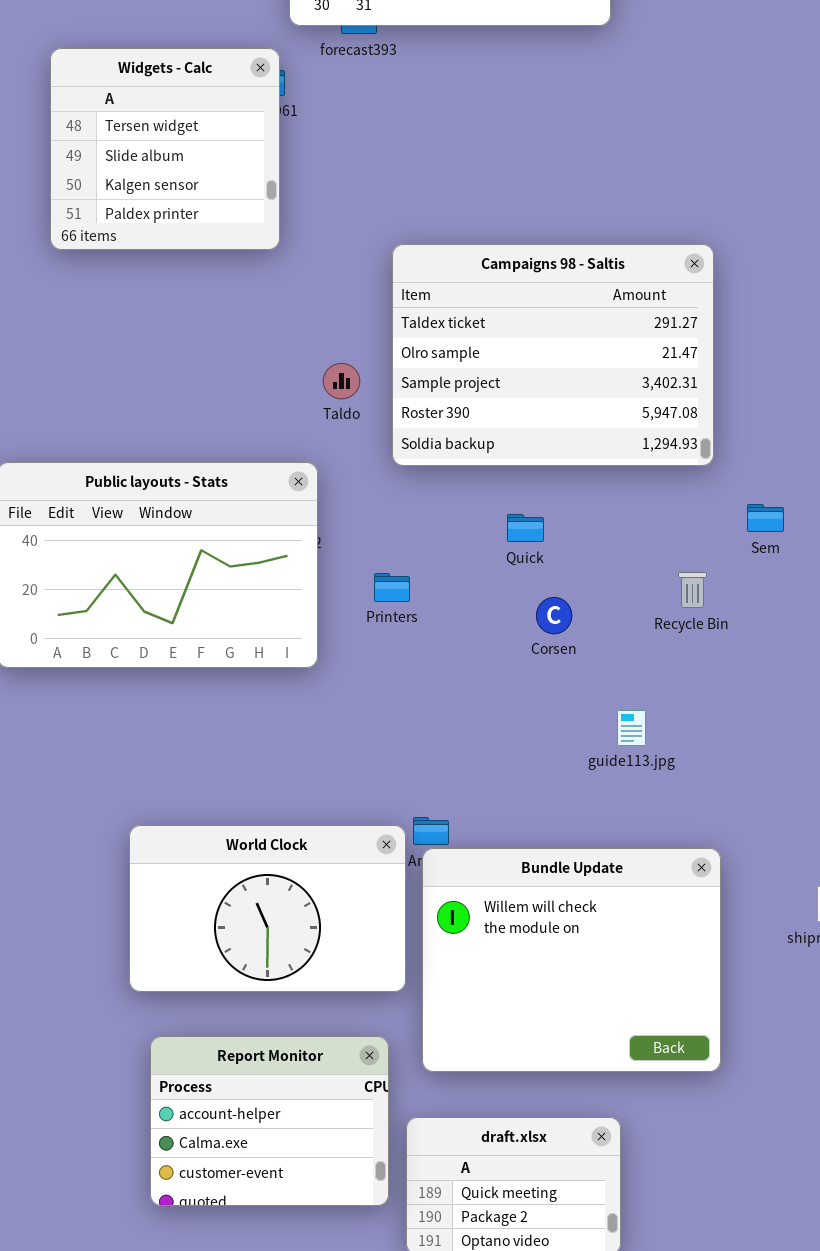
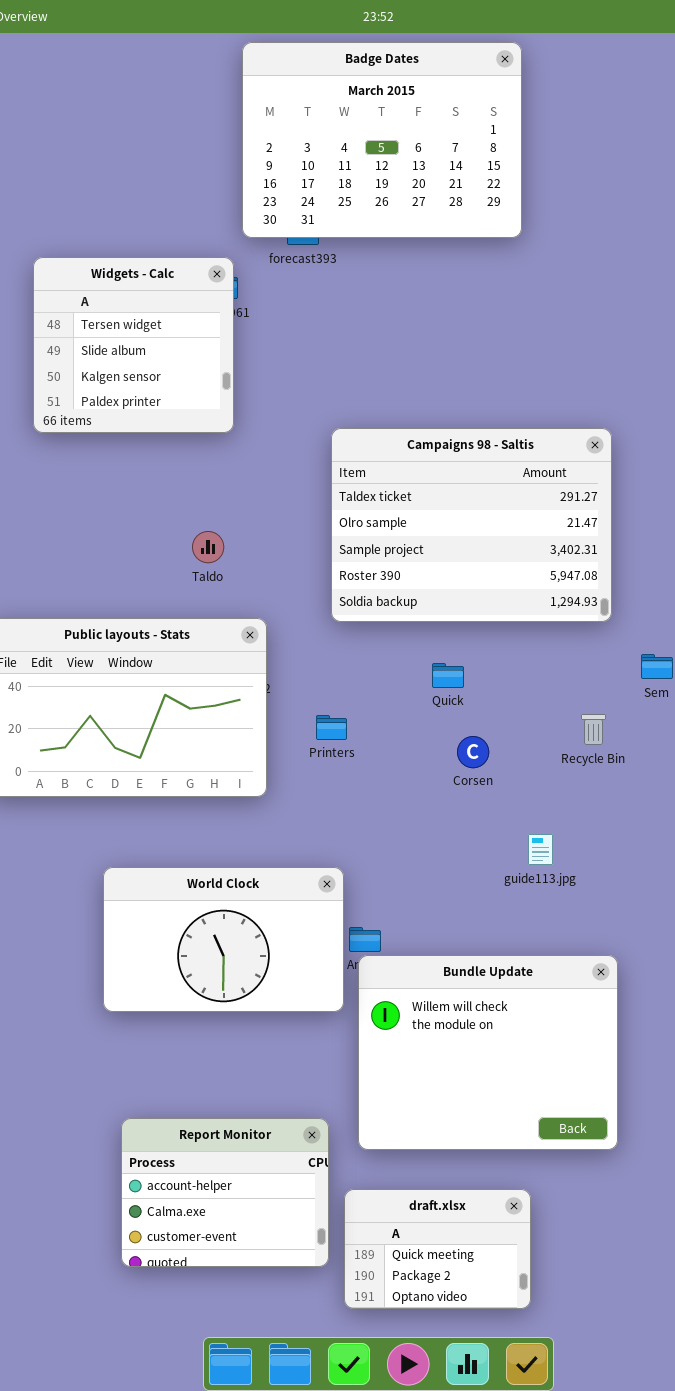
Taldo: [323,363,360,399] -> [192,531,224,563], moved
World Clock: [129,825,406,992] -> [103,867,344,1012], moved

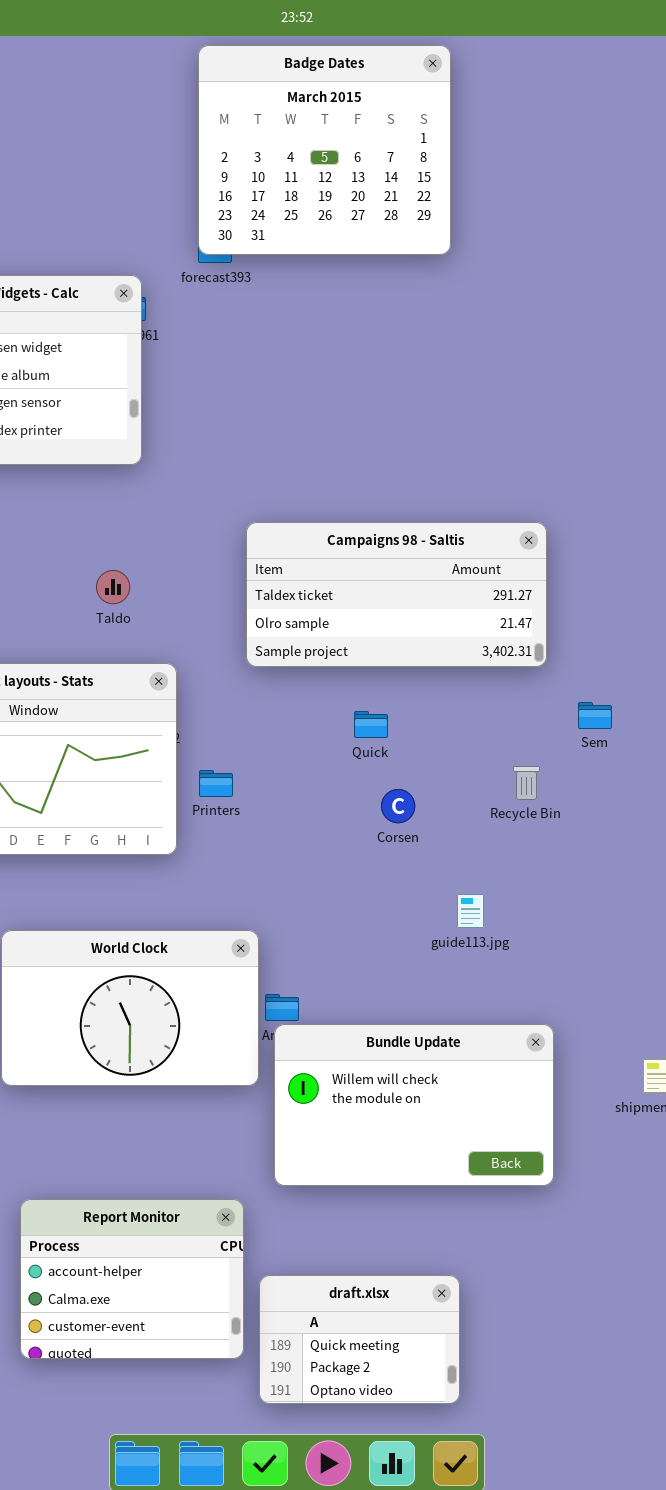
Badge Dates: [242,42,522,238] -> [198,45,451,255], resized
Campaigns 98 - Saltis: [331,428,612,622] -> [246,522,547,667], resized
Printers: [316,715,347,740] -> [199,770,233,797], moved
Bundle Update: [358,955,618,1150] -> [274,1024,554,1186], resized

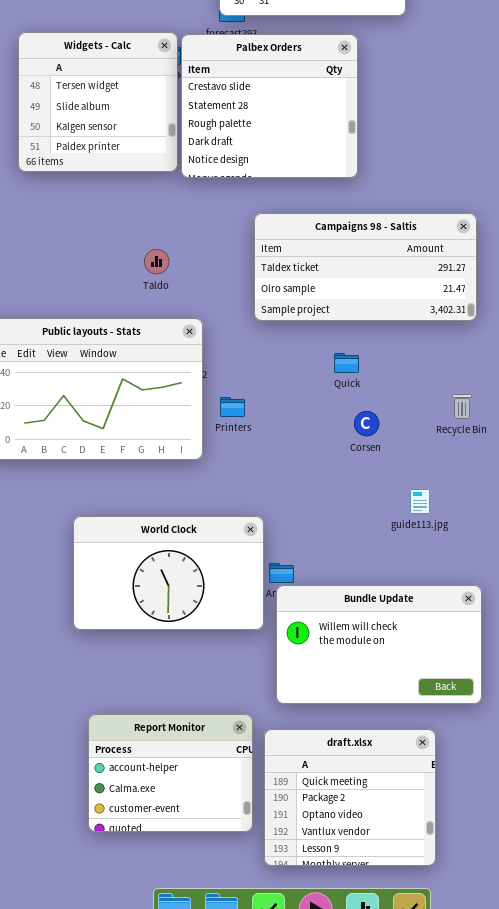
Palbex Orders: none -> [181,34,358,178], opened
draft.xlsx: [259,1275,460,1404] -> [264,729,436,866], resized

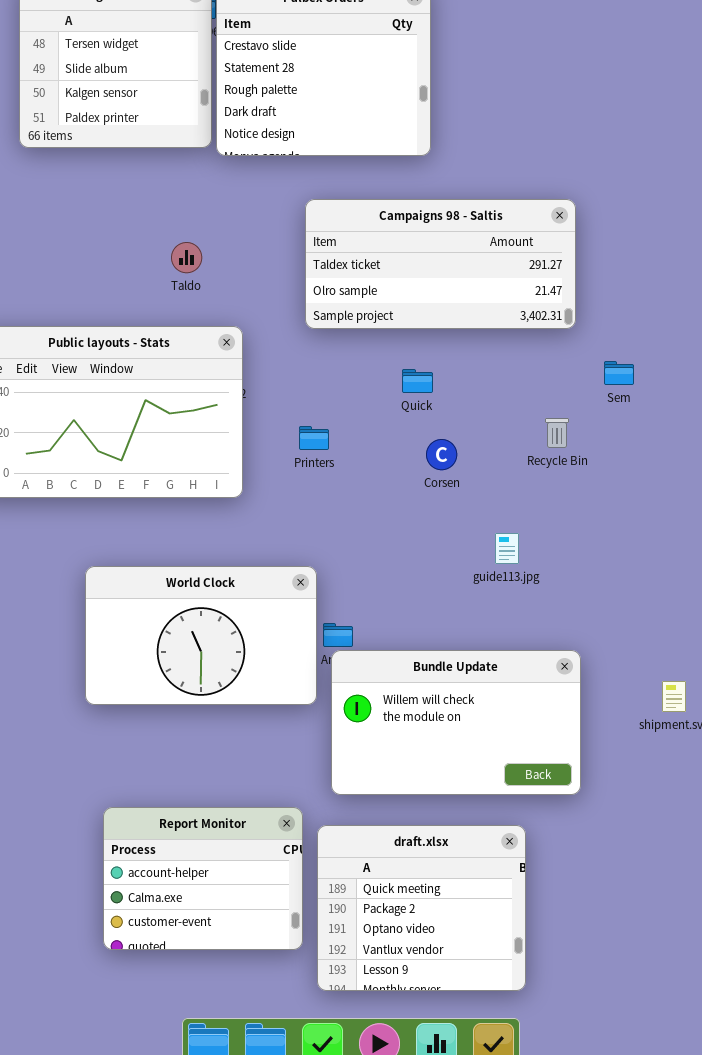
Printers: [220,397,245,417] -> [299,426,329,450], moved

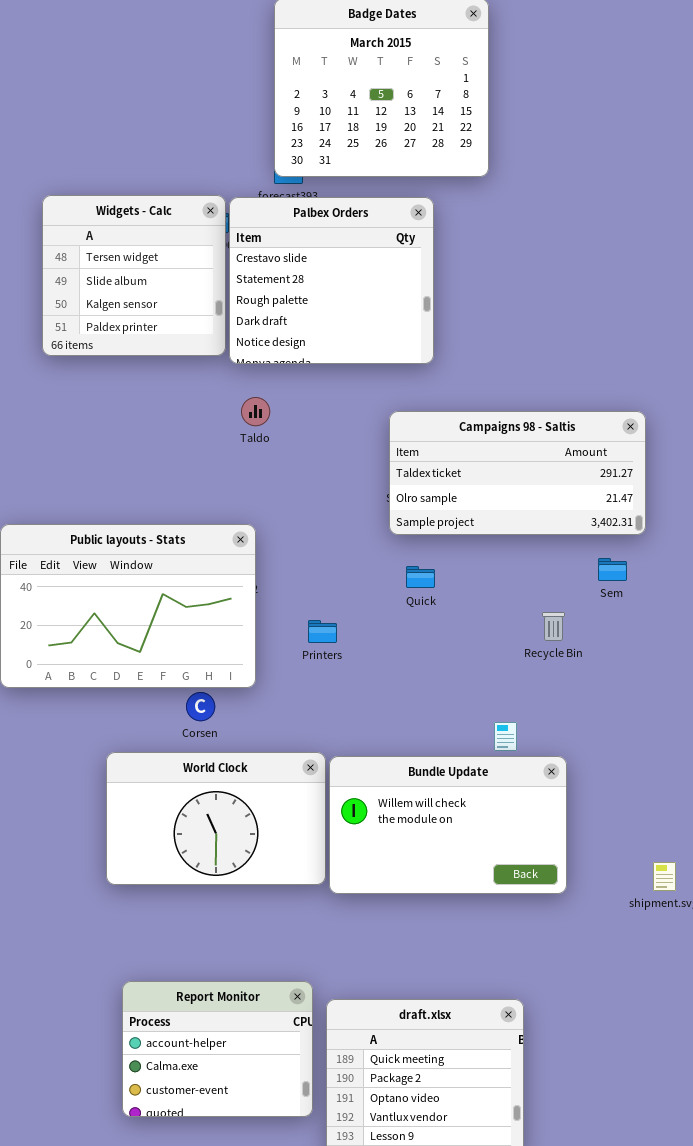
Campaigns 98 - Saltis: [305,199,576,329] -> [389,411,646,535], moved
Taldo: [171,242,202,273] -> [241,397,270,426], moved
Corsen: [426,439,457,470] -> [186,692,215,721], moved
Bundle Update: [331,650,581,795] -> [329,756,567,894], moved

